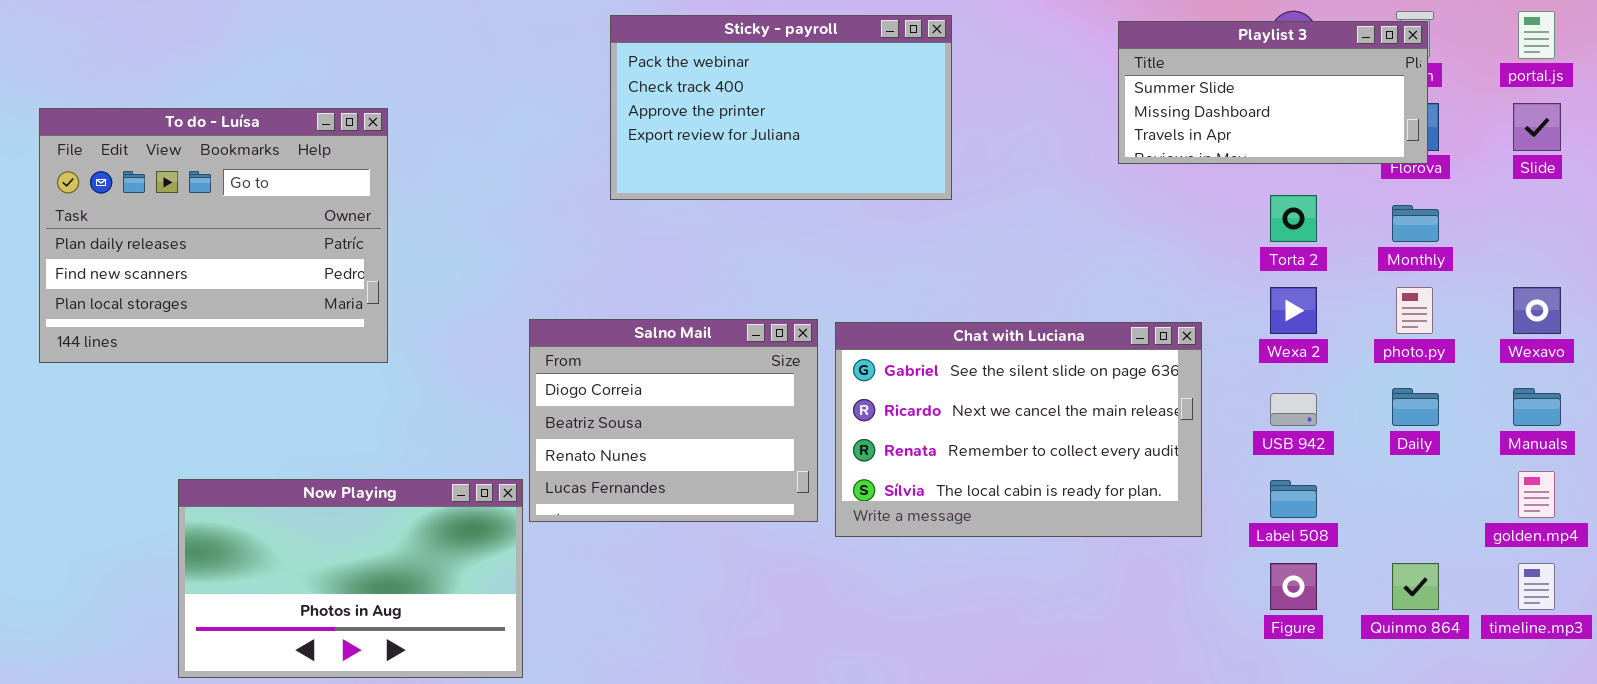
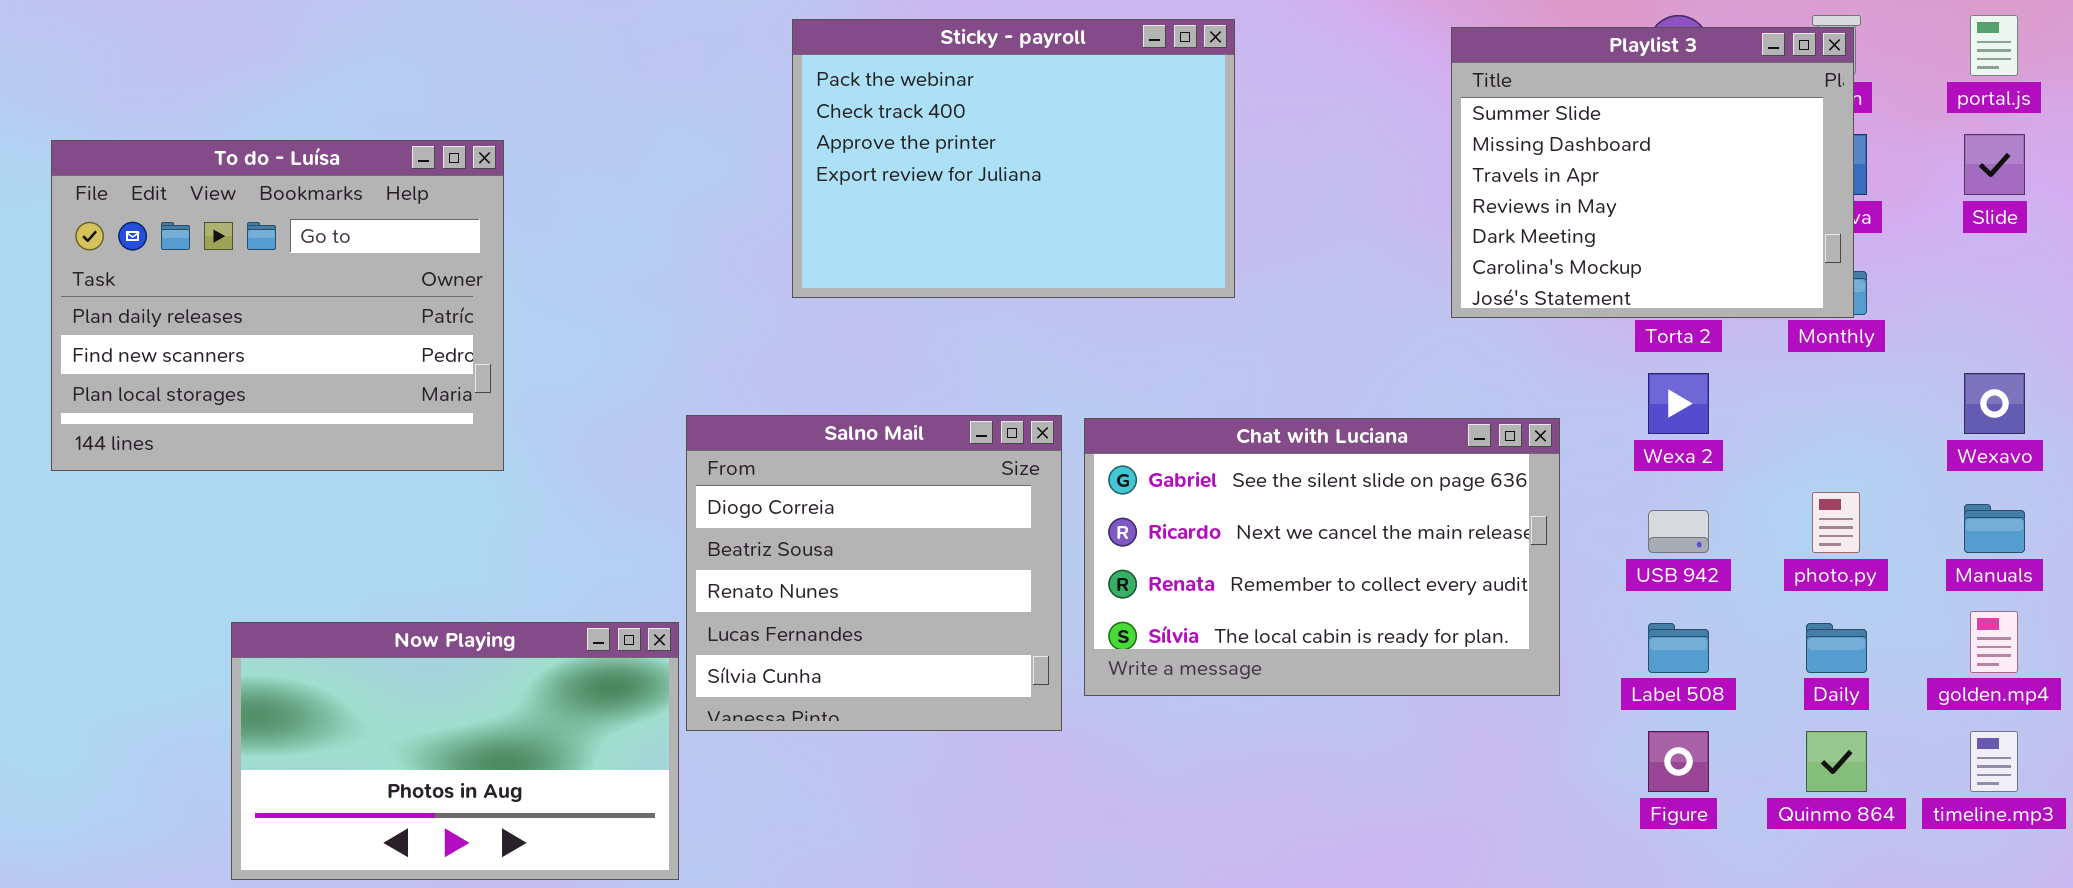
Sticky - payroll: [610,15,952,200] -> [792,19,1235,298], resized
Playlist 3: [1118,21,1428,164] -> [1451,27,1854,318], resized
photo.py: [1396,287,1433,334] -> [1812,492,1860,553], moved
Salno Mail: [529,319,818,522] -> [686,415,1062,731], resized
Daily: [1392,388,1439,426] -> [1806,623,1867,673], moved

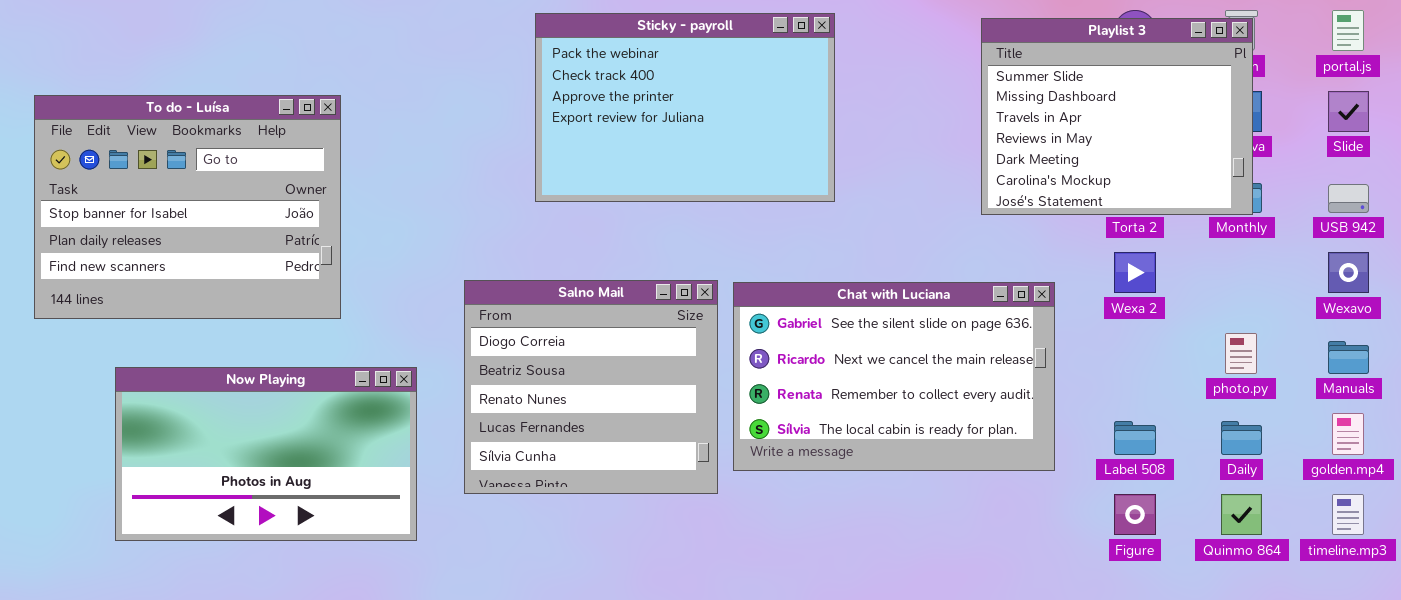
To do - Luísa: [51,140,504,471] -> [34,95,341,319], scrolled up 1 row
USB 942: [1648,510,1709,553] -> [1328,184,1369,213], moved
Now Playing: [231,622,679,880] -> [115,367,417,541], moved

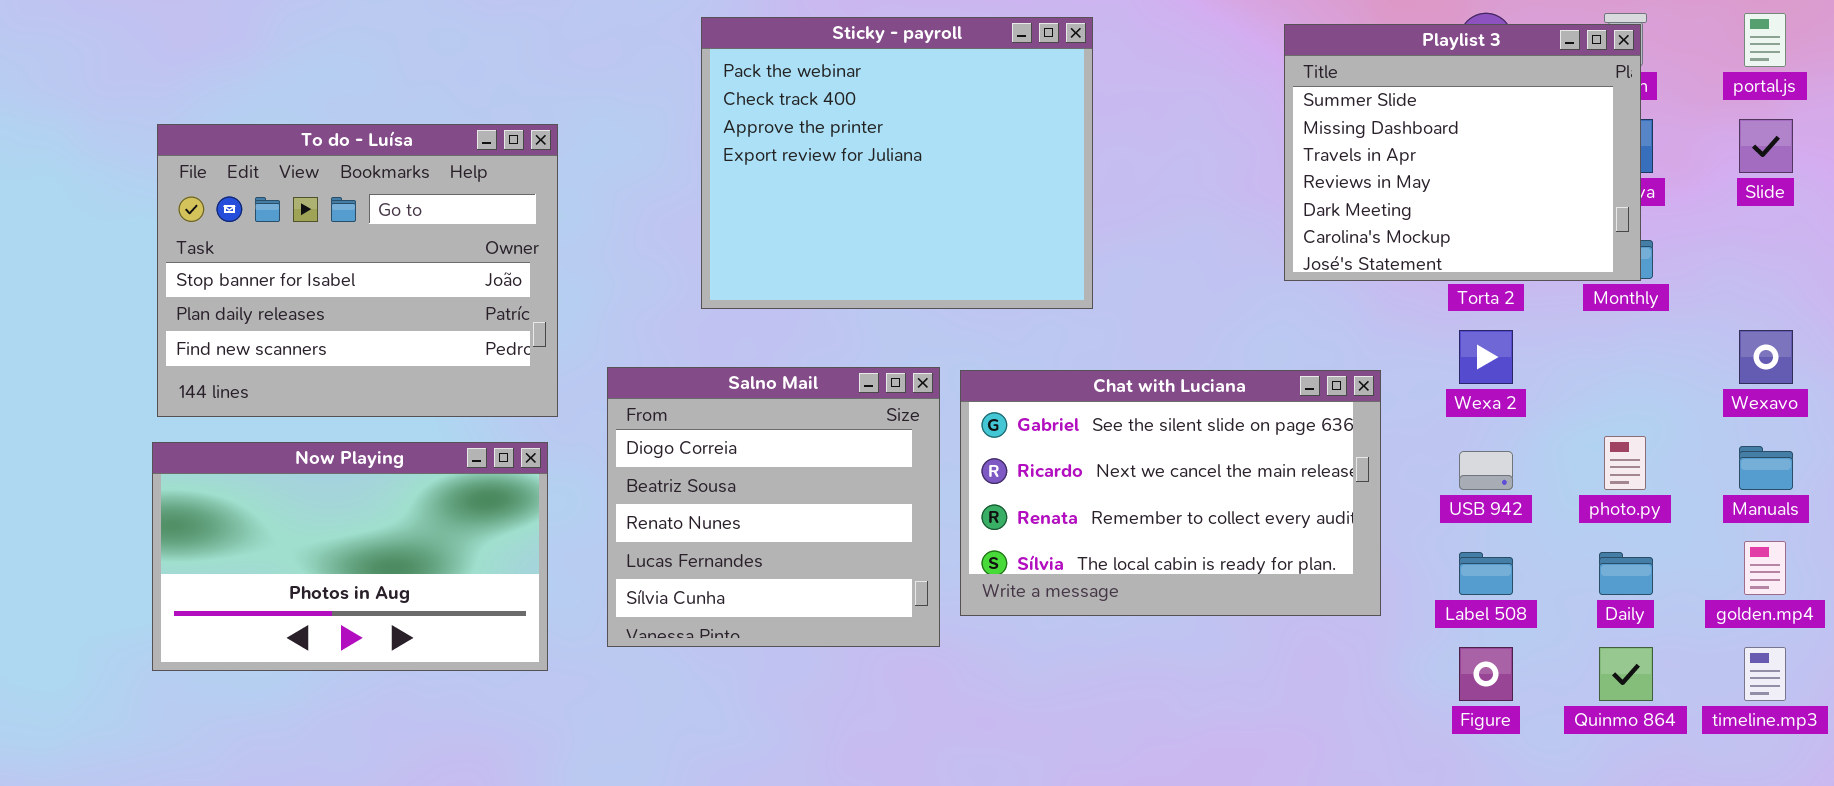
Sticky - payroll: [535,13,835,202] -> [701,17,1093,309], resized
To do - Luísa: [34,95,341,319] -> [157,124,558,417], moved
USB 942: [1328,184,1369,213] -> [1459,451,1513,490], moved
Now Playing: [115,367,417,541] -> [152,442,548,671], moved

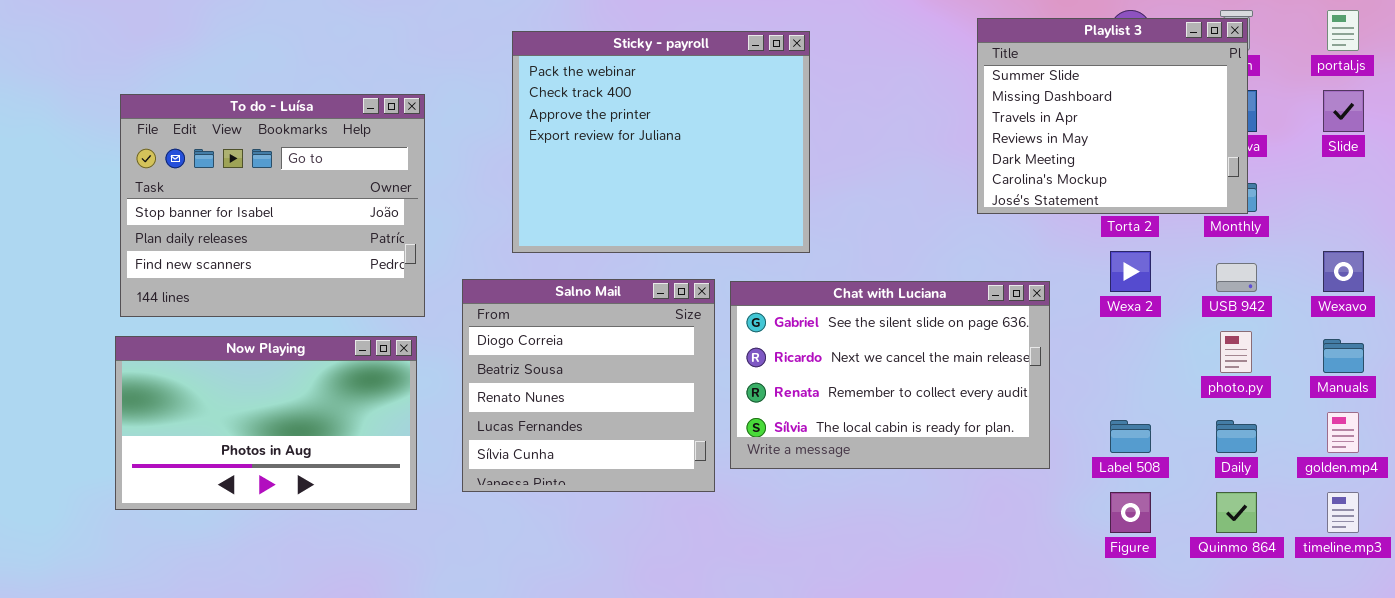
Sticky - payroll: [701,17,1093,309] -> [512,31,810,253], moved
USB 942: [1459,451,1513,490] -> [1216,263,1257,292], moved

